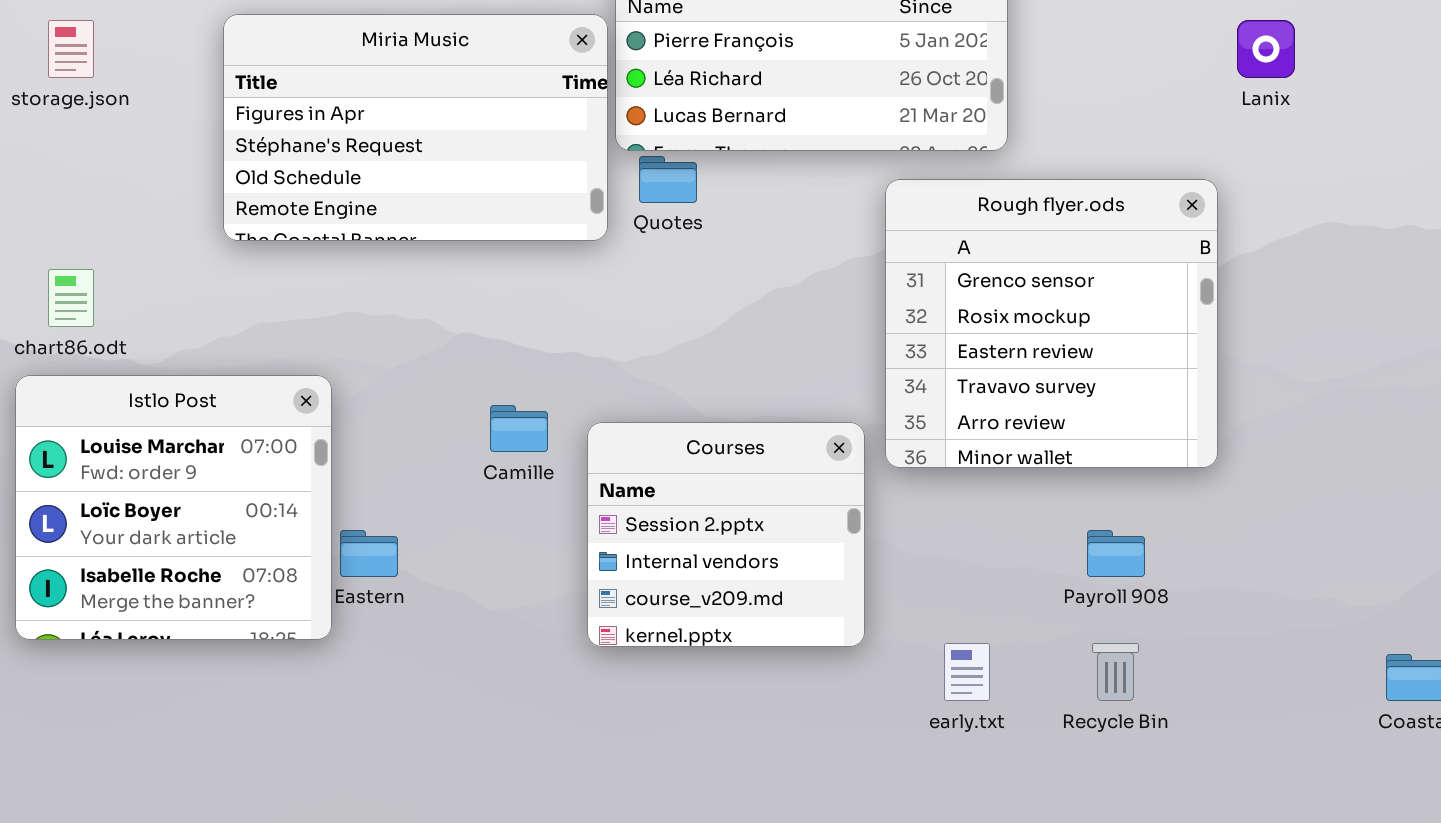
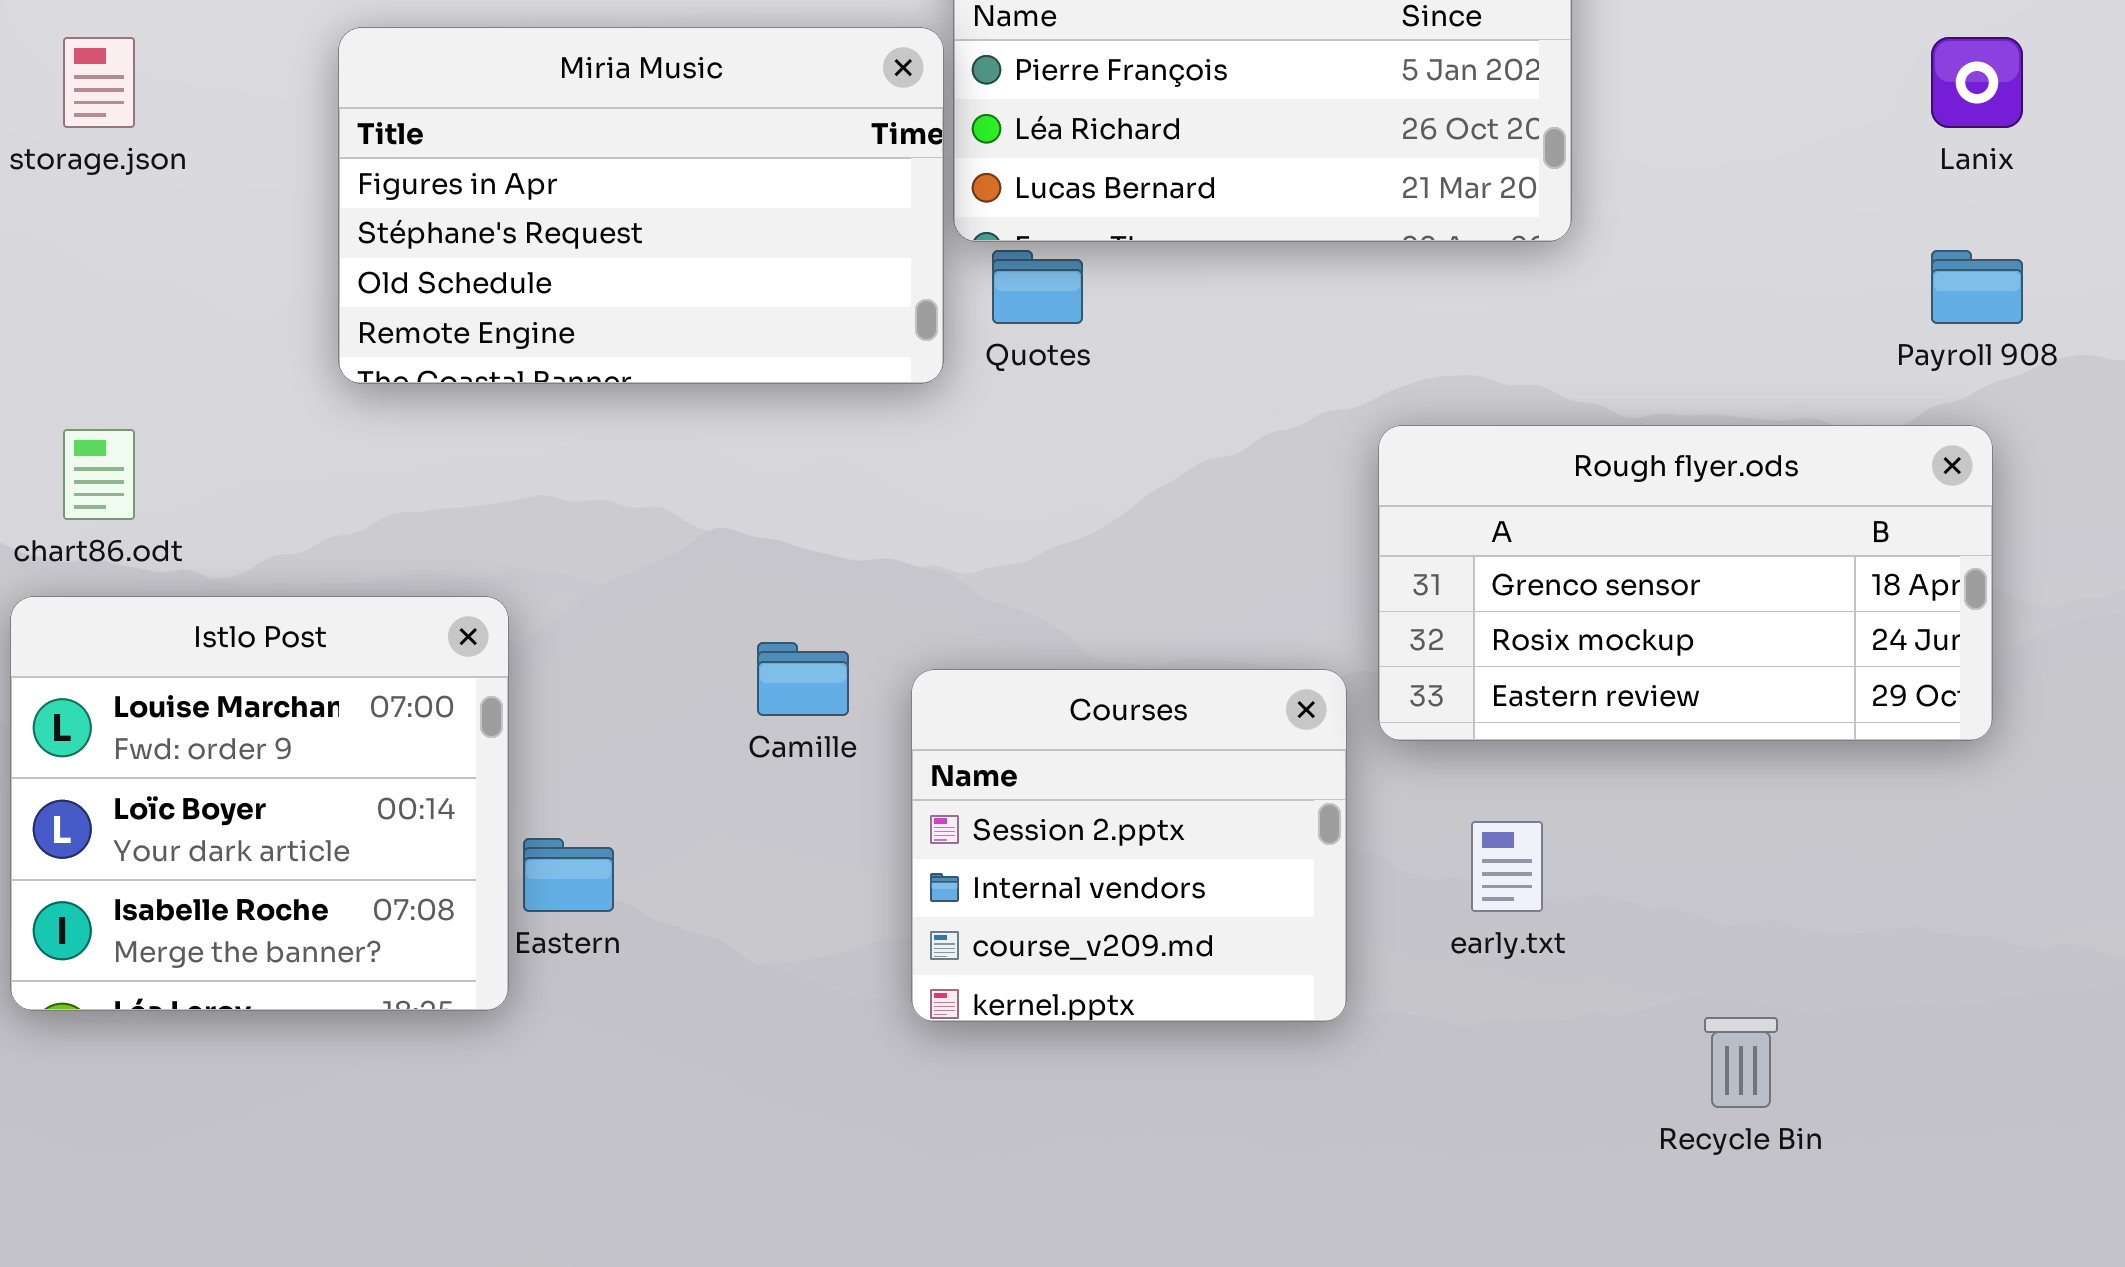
Rough flyer.ods: [885,179,1218,468] -> [1378,425,1993,741], resized
Payroll 908: [1087,530,1145,577] -> [1931,250,2023,324], moved
early.txt: [944,643,990,701] -> [1471,821,1543,912], moved

